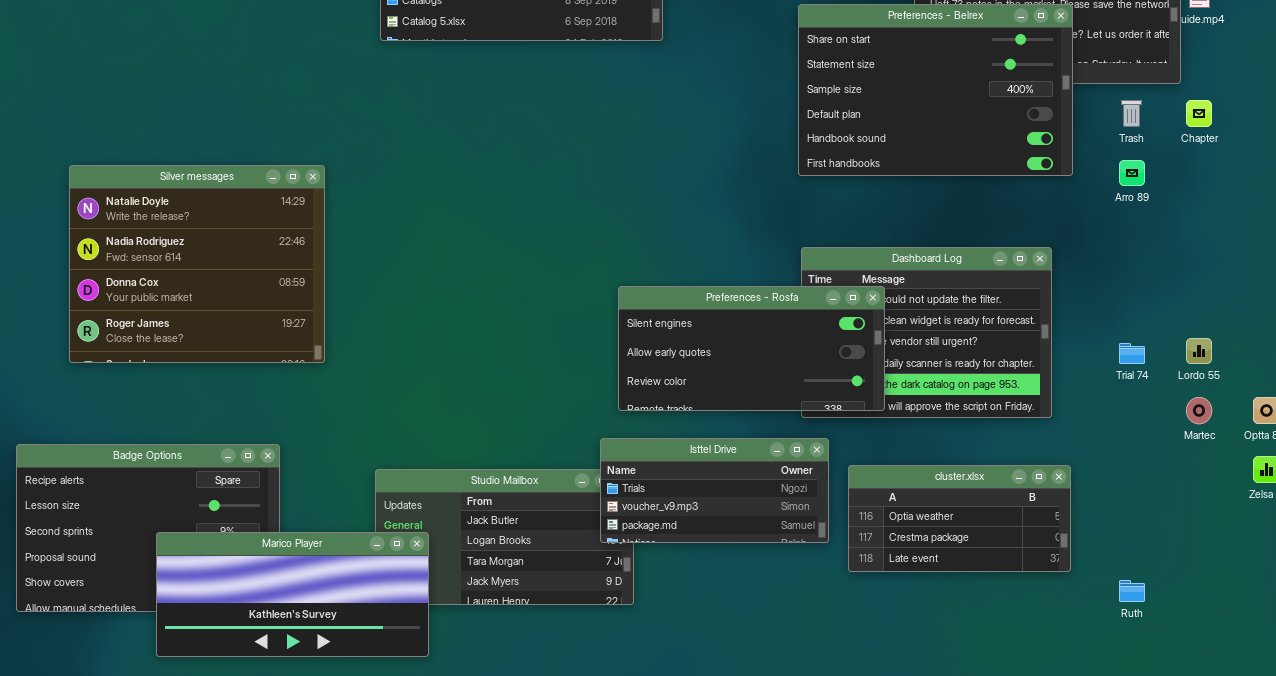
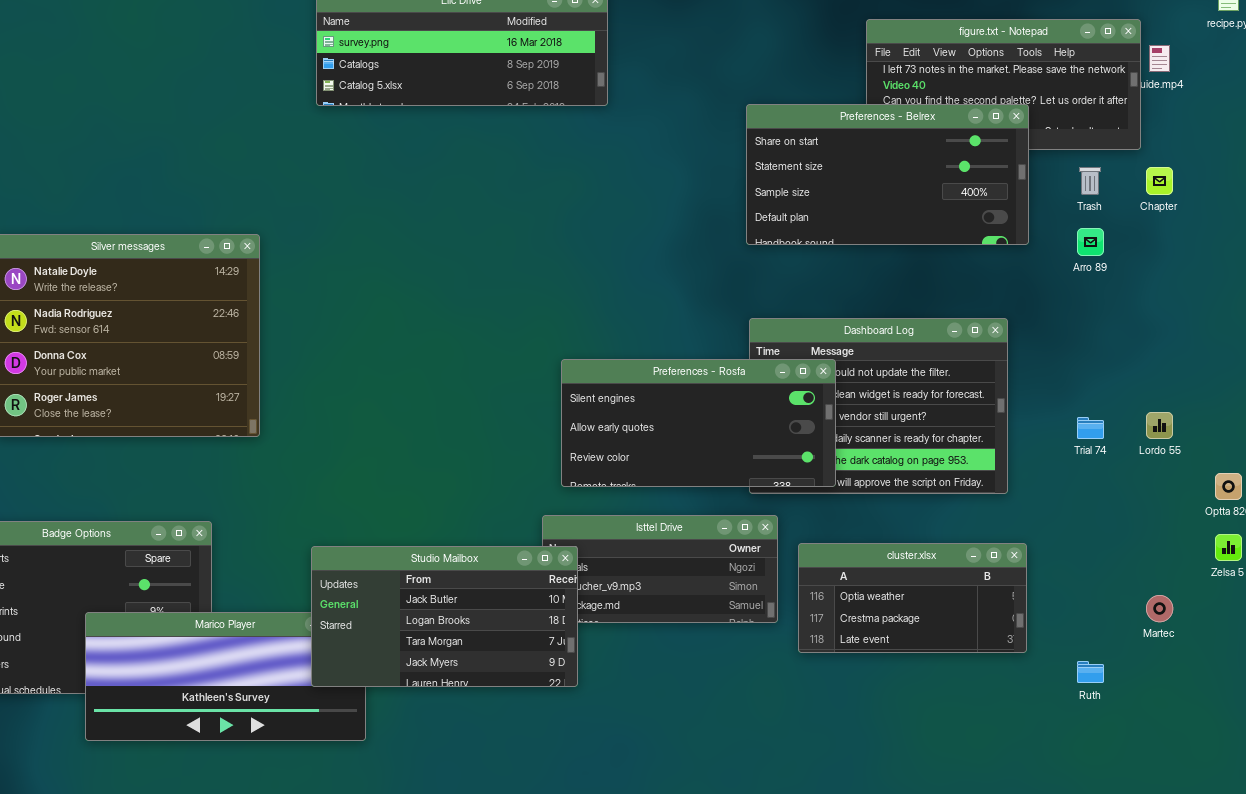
Preferences - Belrex: [798,4,1073,176] -> [746,104,1029,245], resized
Martec: [1186,397,1212,424] -> [1146,595,1173,622], moved
Studio Mailbox: [375,469,634,605] -> [311,546,578,687], raised

